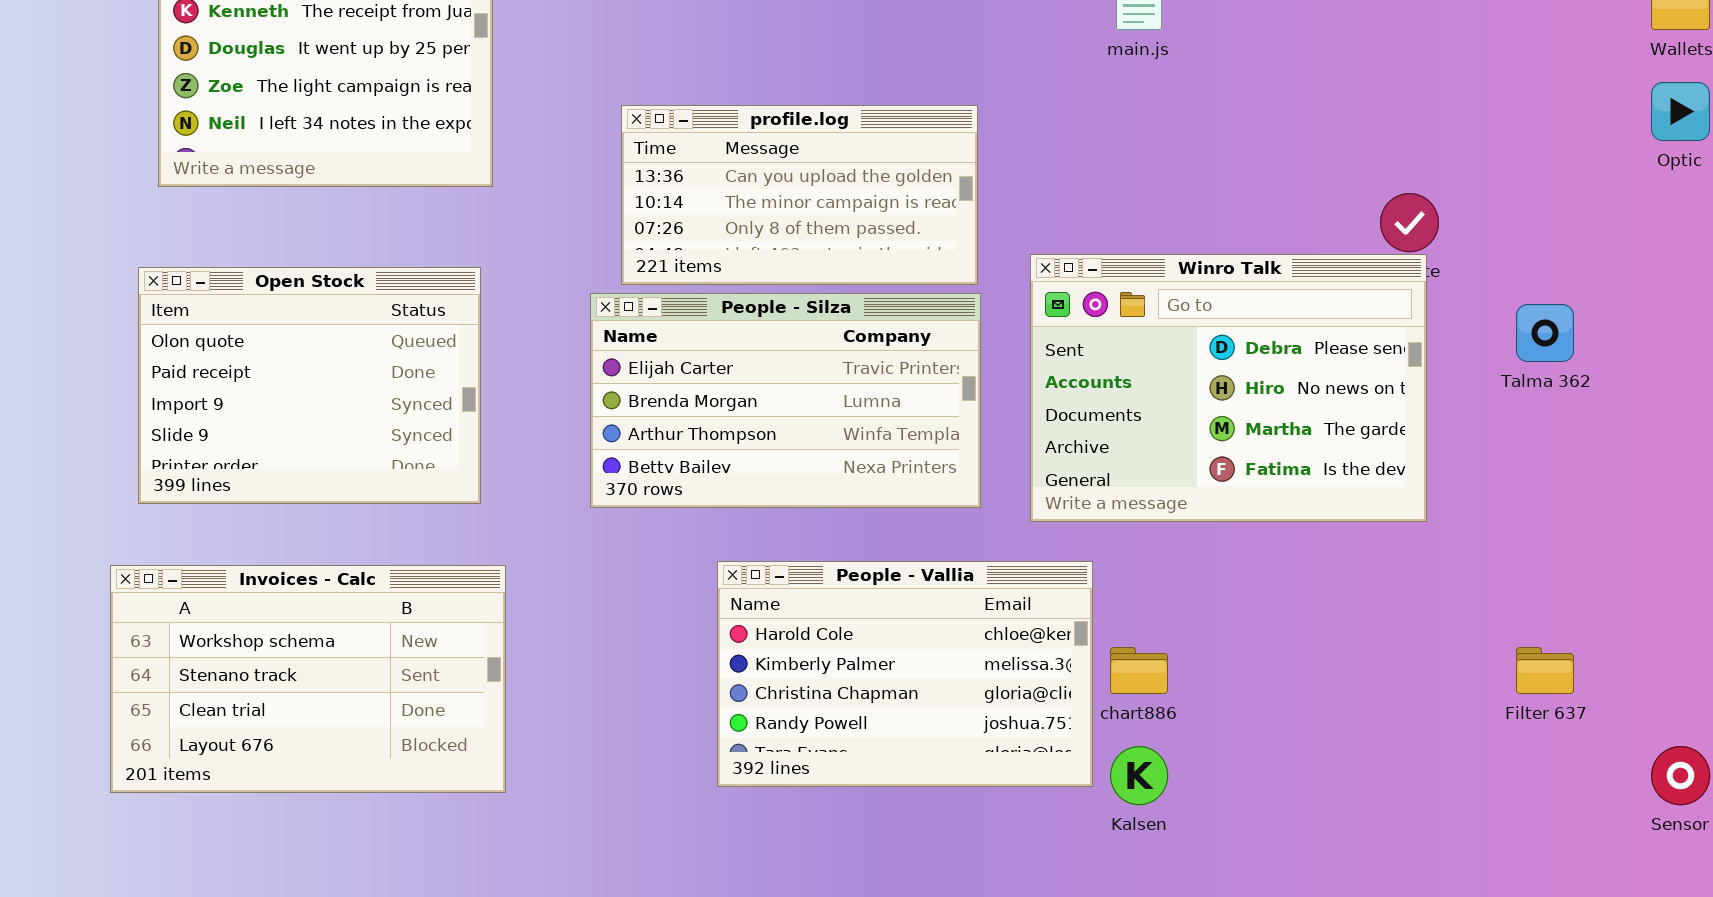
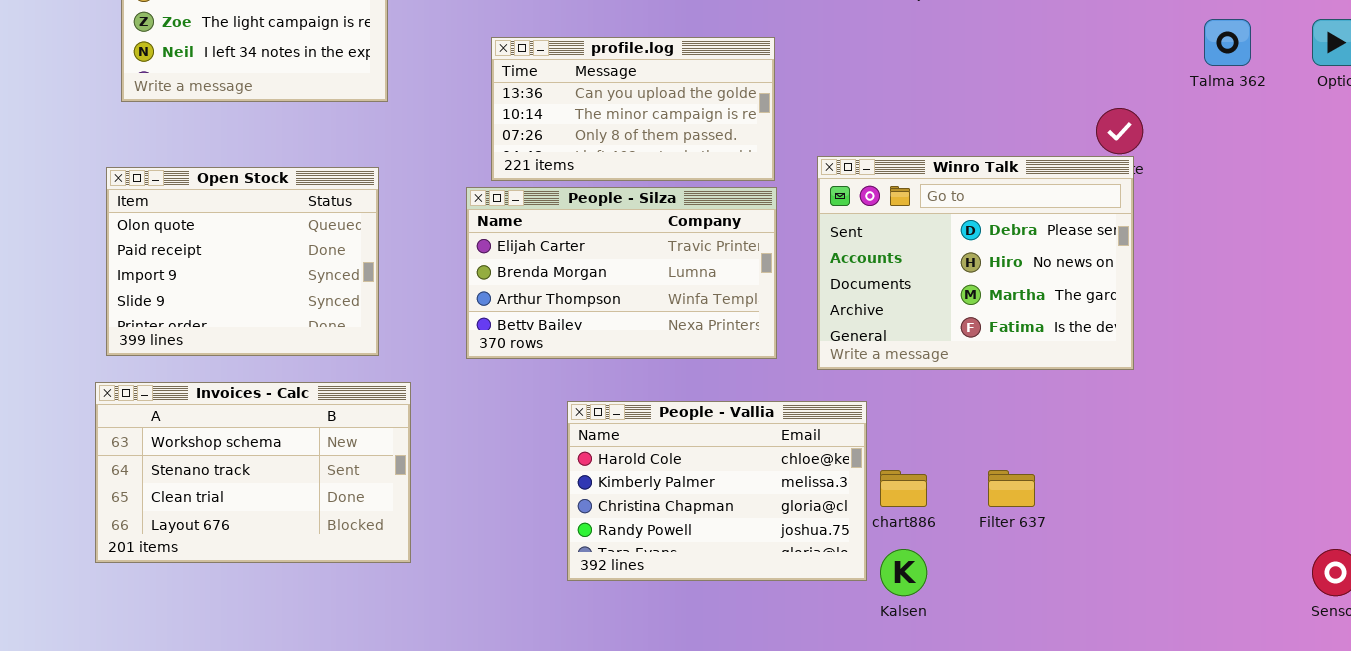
Talma 362: [1516,304,1574,362] -> [1204,19,1251,66], moved
Invoices - Calc: [110,565,506,793] -> [95,382,411,563], moved
Filter 637: [1516,647,1574,694] -> [988,470,1035,507], moved

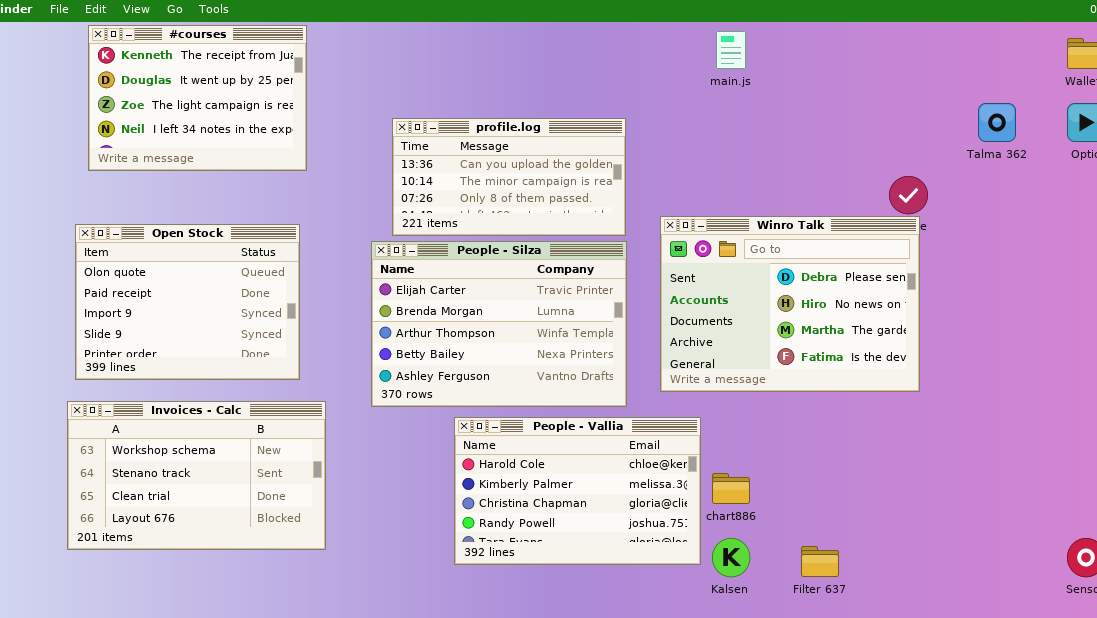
People - Silza: [466,187,777,359] -> [371,241,627,407], resized
Filter 637: [988,470,1035,507] -> [801,546,839,577], moved

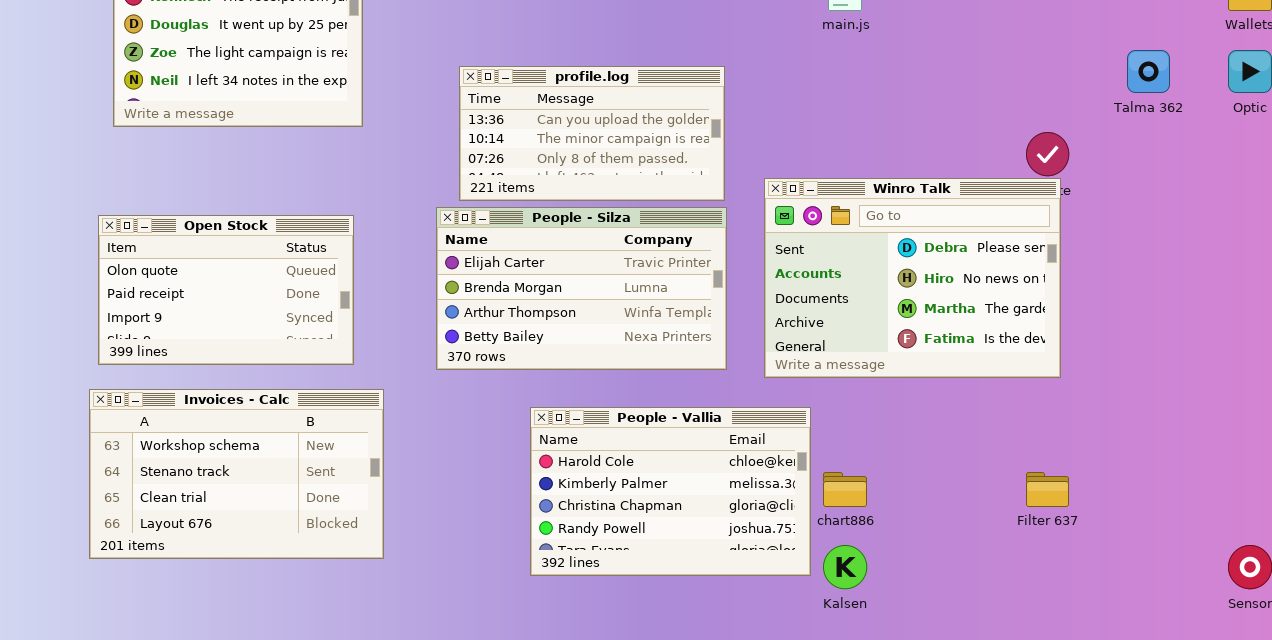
Open Stock: [75,224,300,380] -> [98,215,354,365], resized
People - Silza: [371,241,627,407] -> [436,207,727,370], resized
Filter 637: [801,546,839,577] -> [1026,472,1069,507], moved

